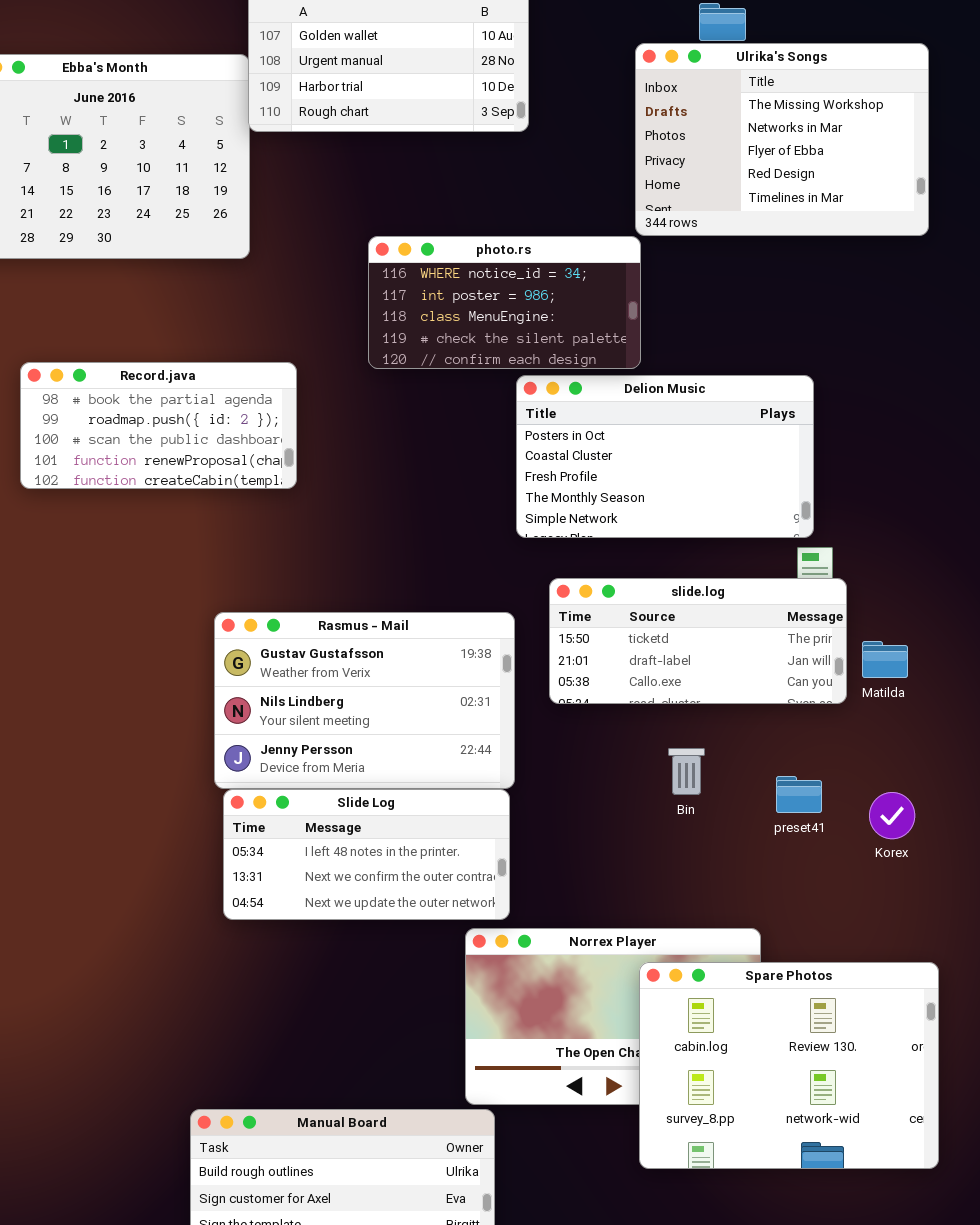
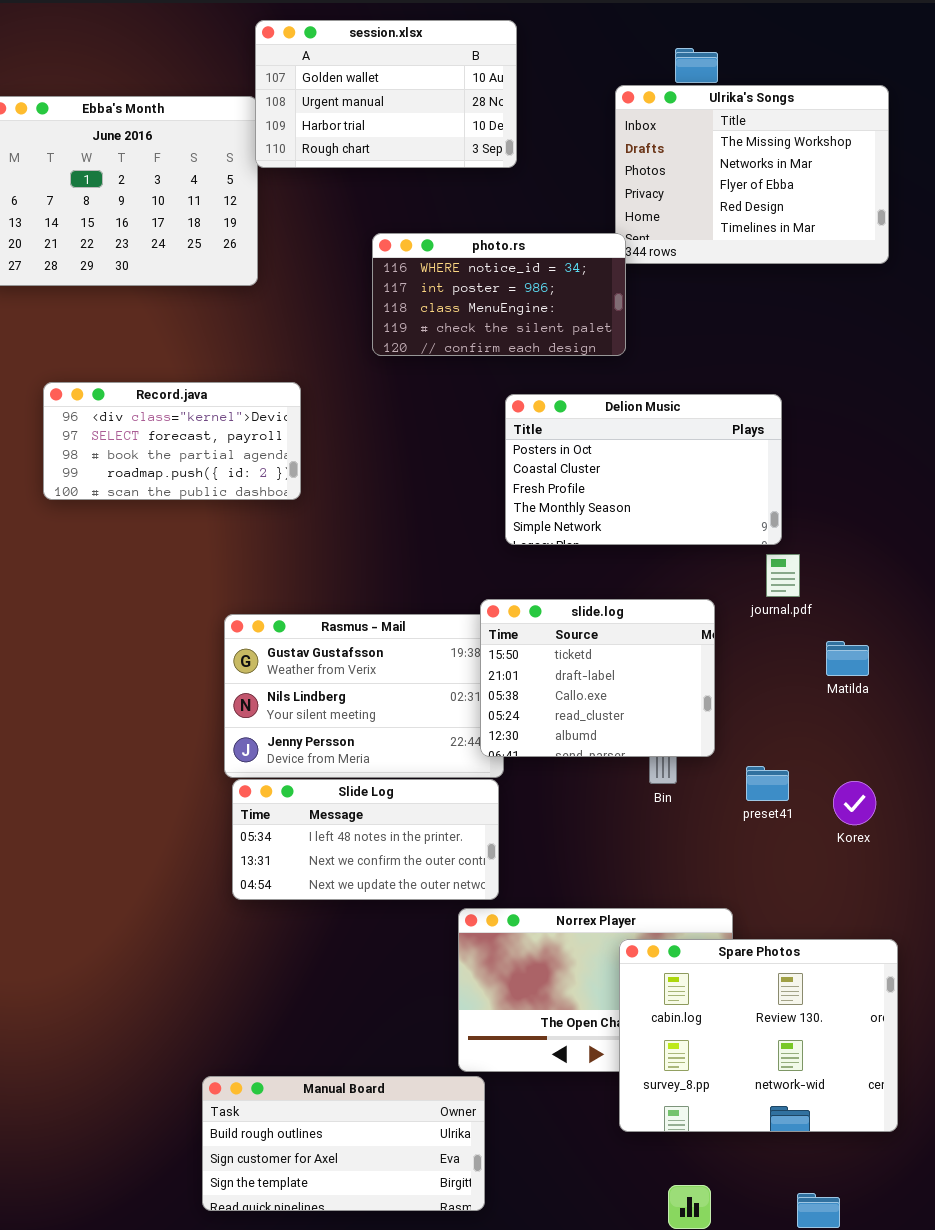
photo.rs: [368,236,641,369] -> [372,233,626,356], moved
Record.java: [20,362,297,489] -> [43,382,301,500], scrolled up 2 rows
slide.log: [549,578,847,704] -> [480,599,715,757], moved, resized

